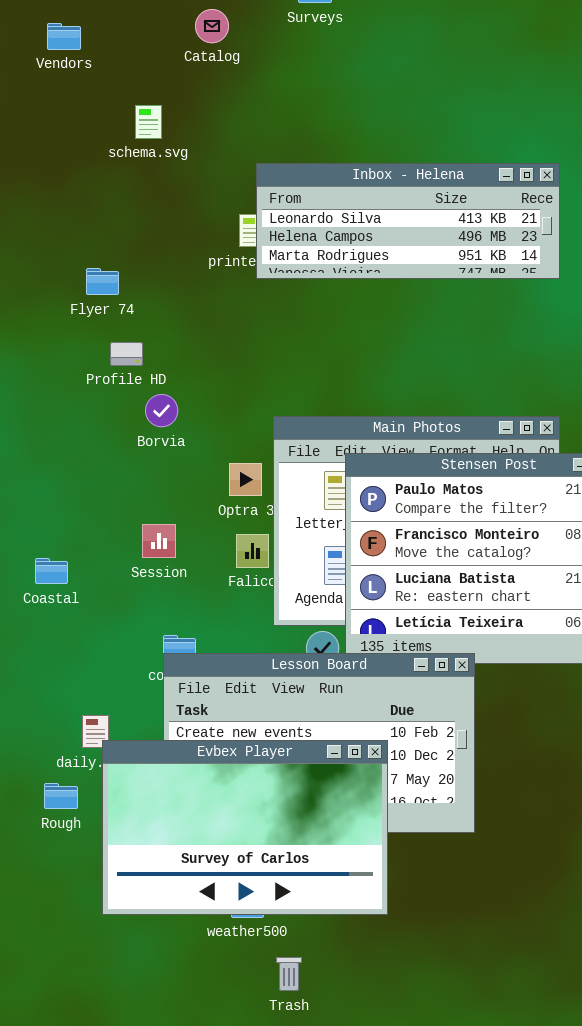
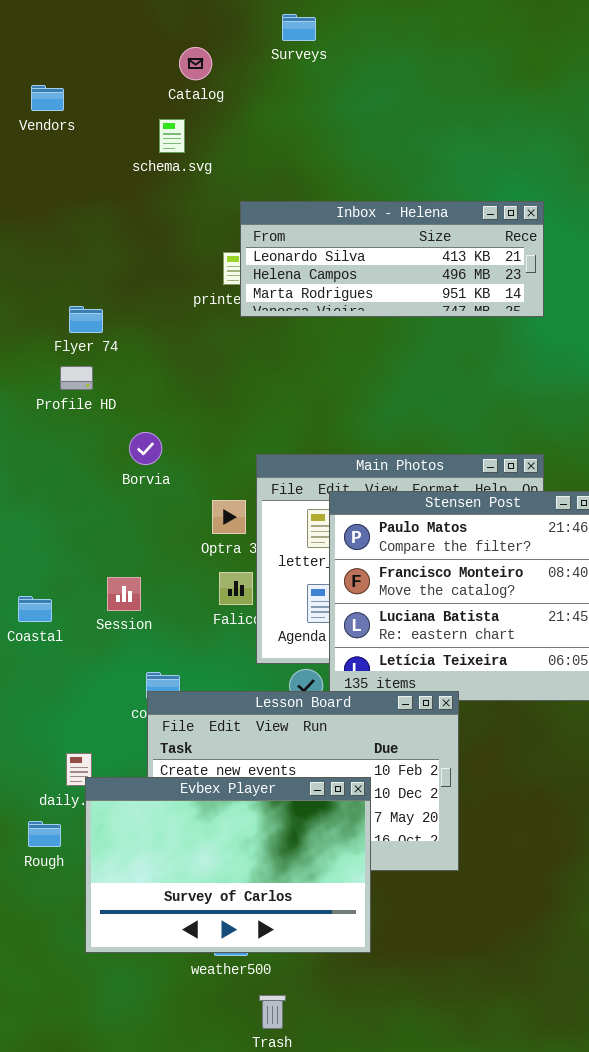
Vendors: [47,23,81,50] -> [31,85,64,111], moved
schema.svg: [135,105,162,139] -> [159,119,185,153], moved
Profile HD: [110,342,143,366] -> [60,366,93,390], moved
Session: [142,524,176,558] -> [107,577,141,611], moved

